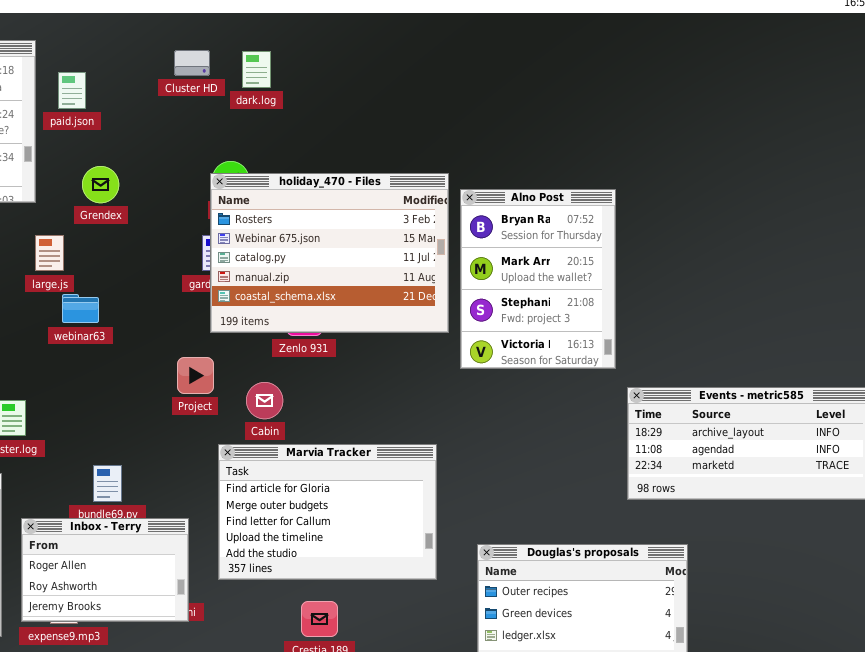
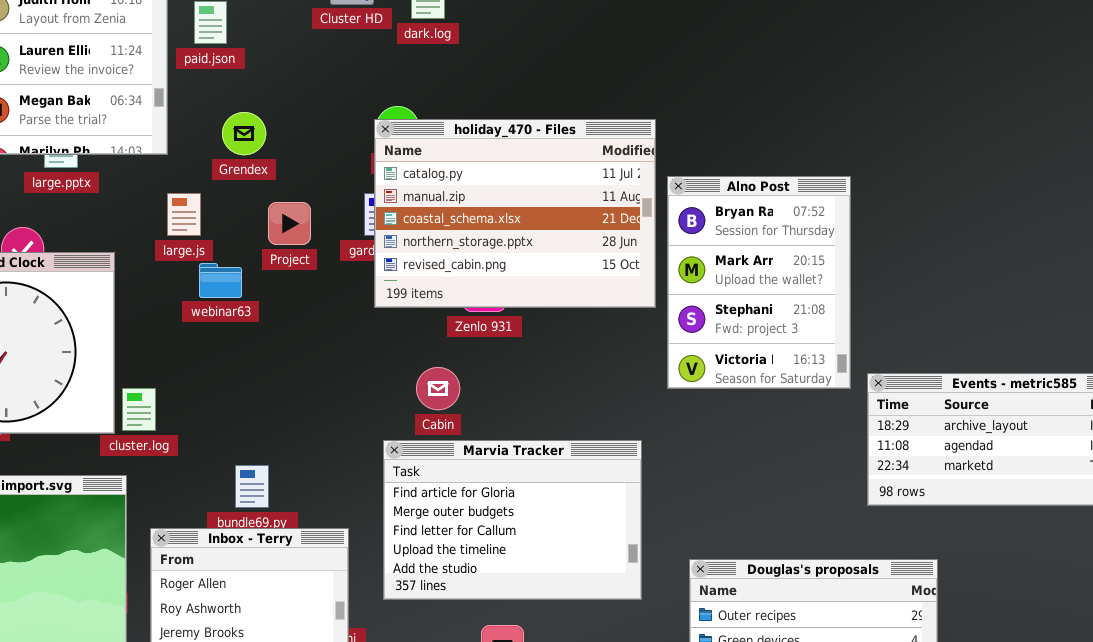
holiday_470 - Files: [210,173,449,333] -> [374,119,656,308], scrolled down 2 rows
Alno Post: [460,189,616,369] -> [667,176,851,389], moved
Project: [177,357,214,394] -> [268,202,311,245], moved

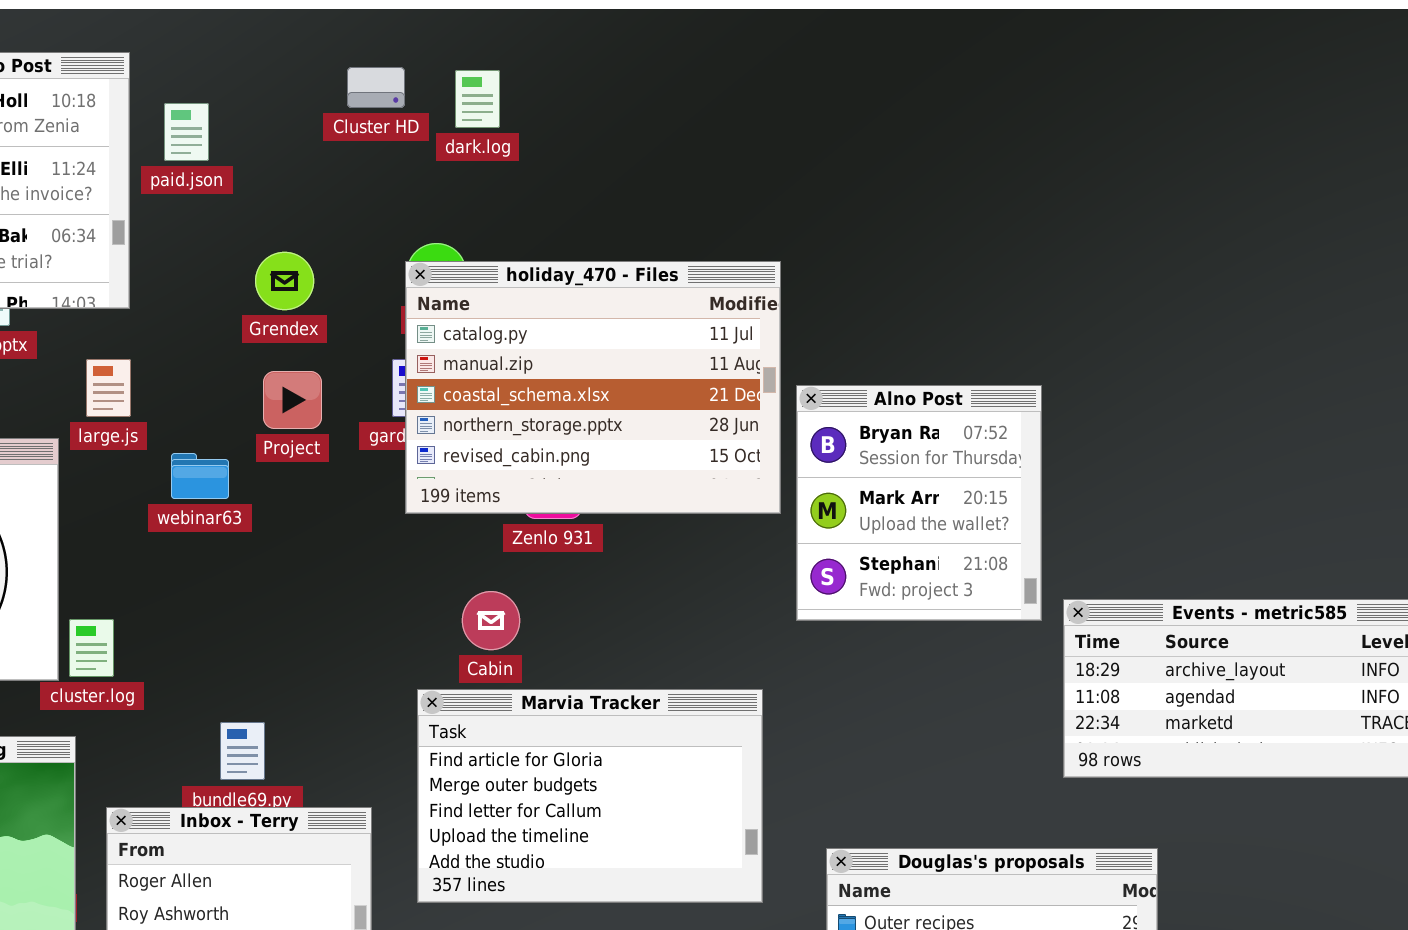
Grendex: [222,112,266,155] -> [255,252,314,310], moved
Alno Post: [667,176,851,389] -> [796,385,1042,621], resized
large.js: [167,193,201,236] -> [86,359,131,417], moved

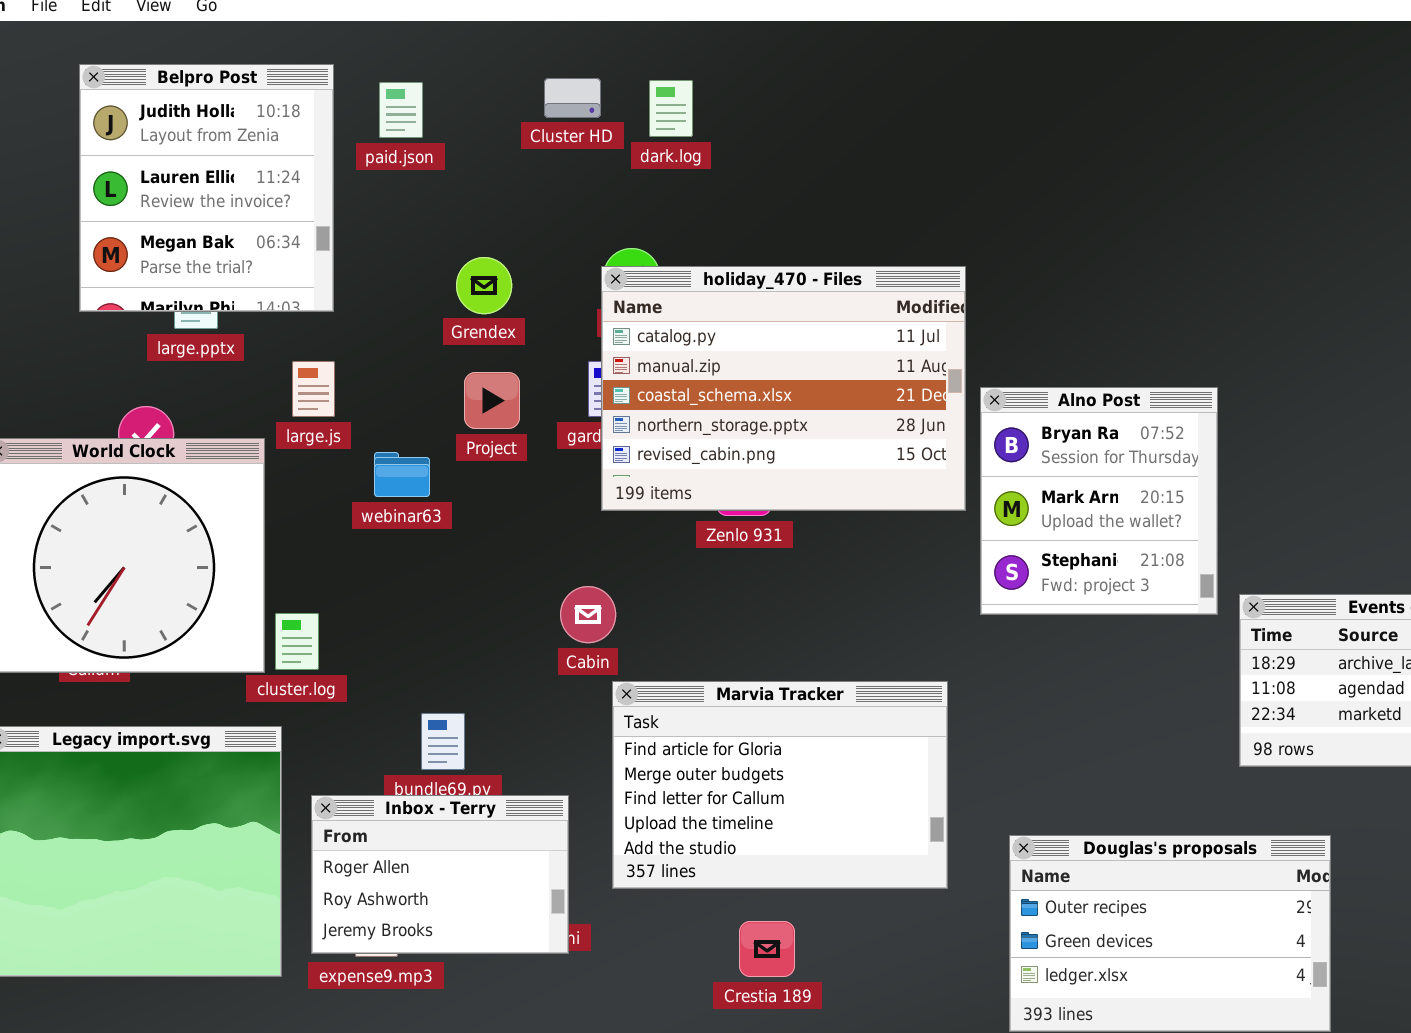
paid.json: [164,103,209,161] -> [379,82,423,138], moved
Cabin: [462,591,520,650] -> [560,586,616,643], moved

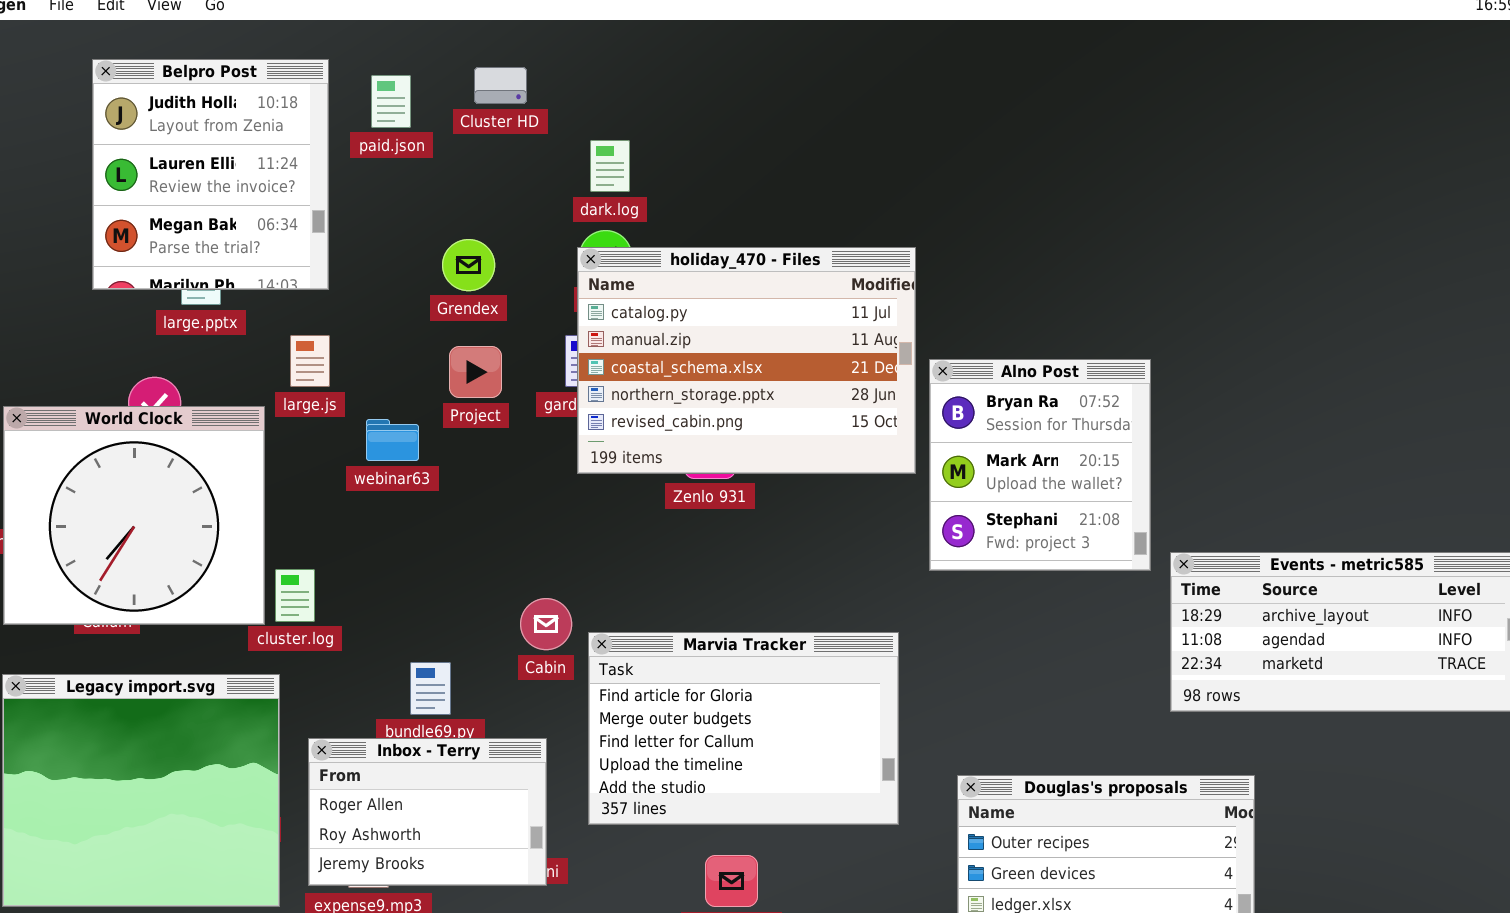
Cluster HD: [544,78,601,118] -> [474,67,527,104], moved
dark.log: [649,80,693,137] -> [590,140,630,192], moved
Cabin: [560,586,616,643] -> [520,598,572,650], moved

